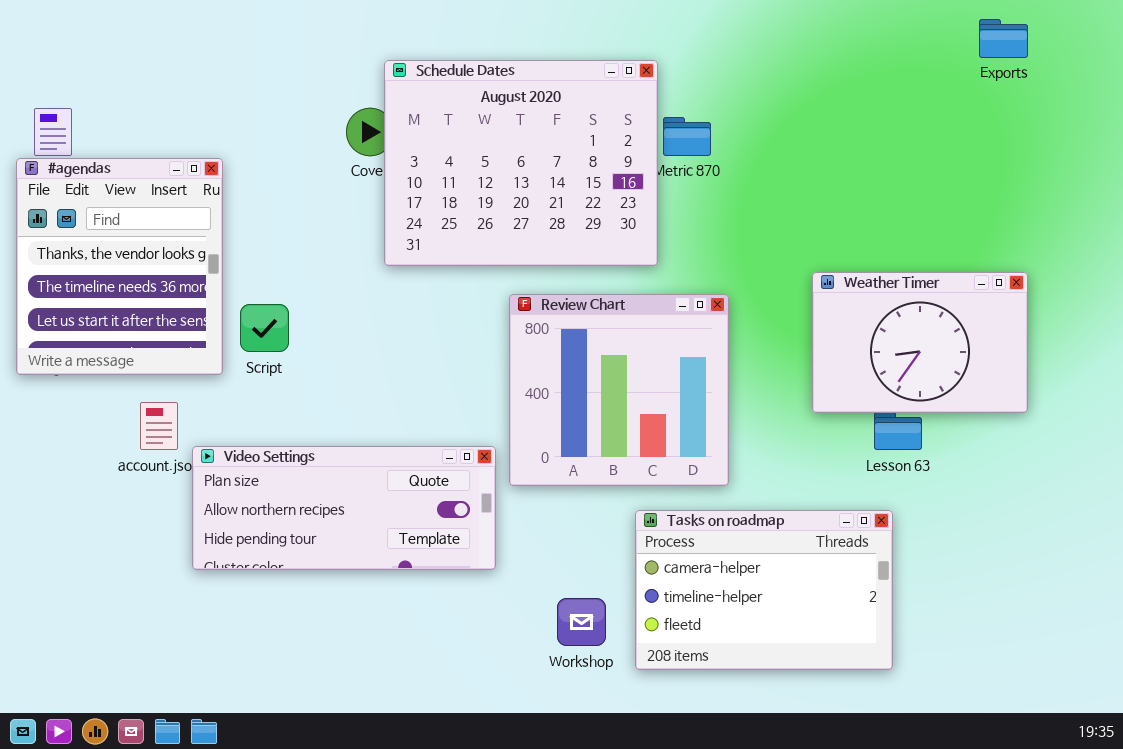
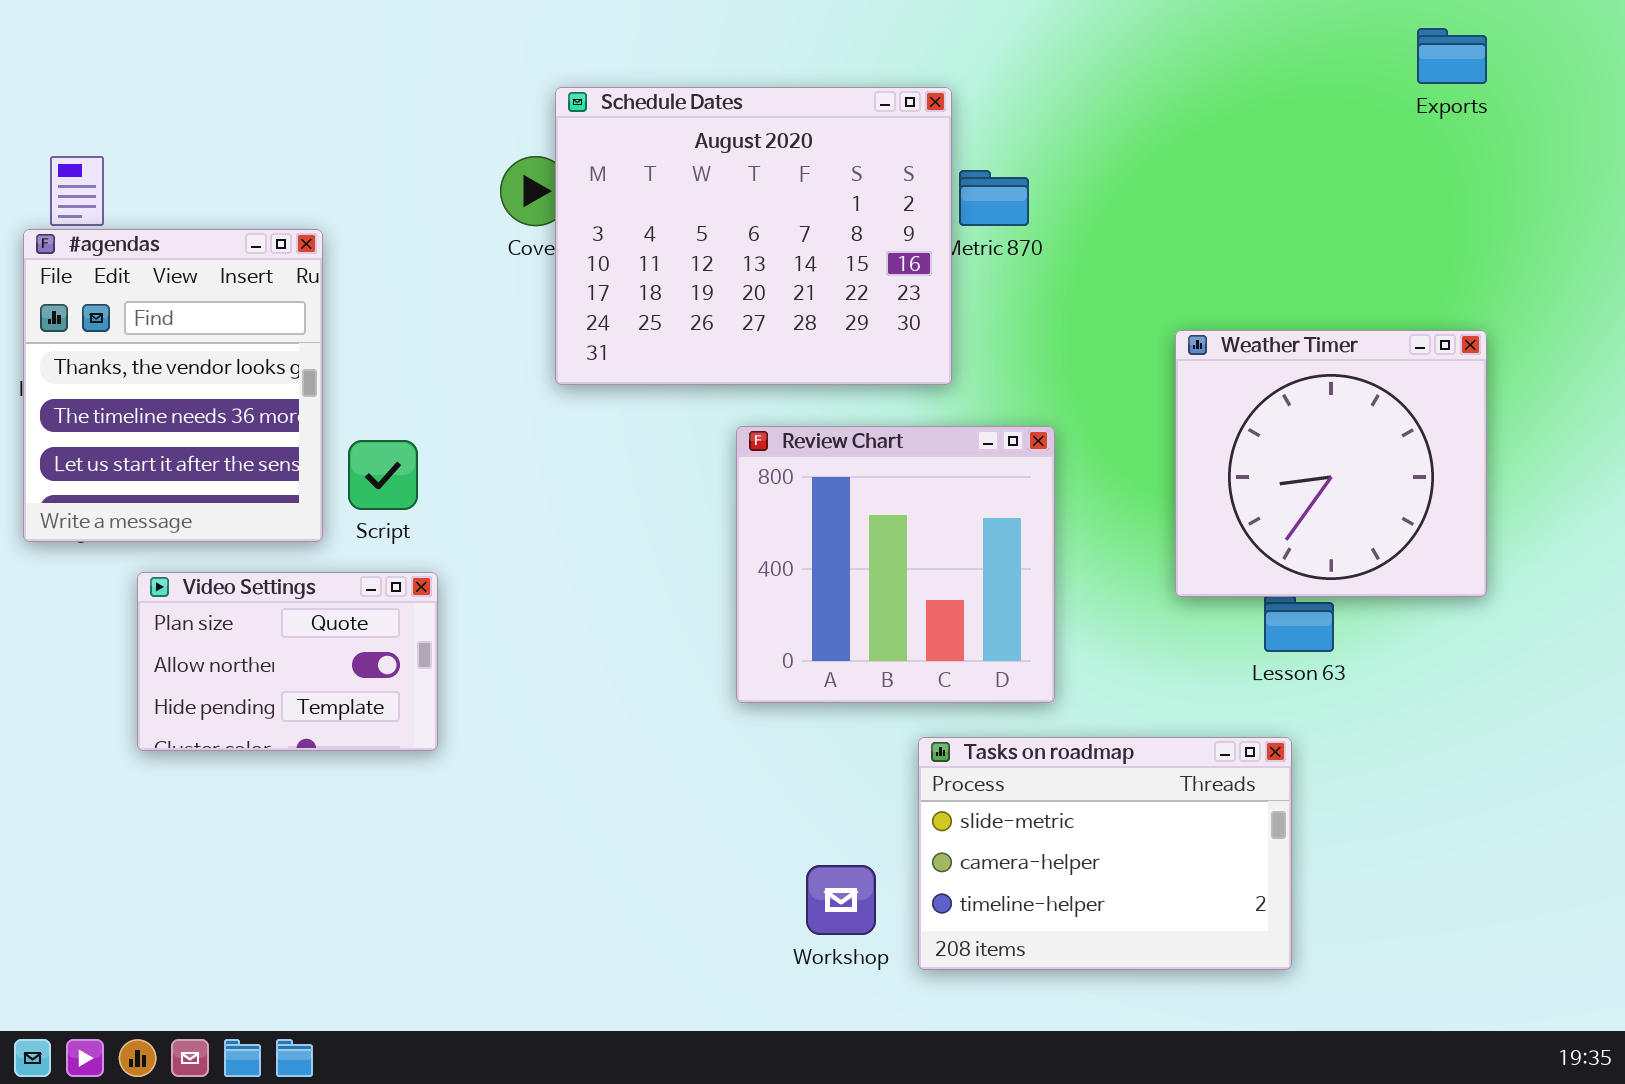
Weather Timer: [812,272,1028,413] -> [1175,330,1487,597], resized
Video Settings: [192,446,496,570] -> [137,572,438,751], moved, resized
Tasks on roadmap: [635,510,893,670] -> [918,737,1292,970], scrolled up 1 row

